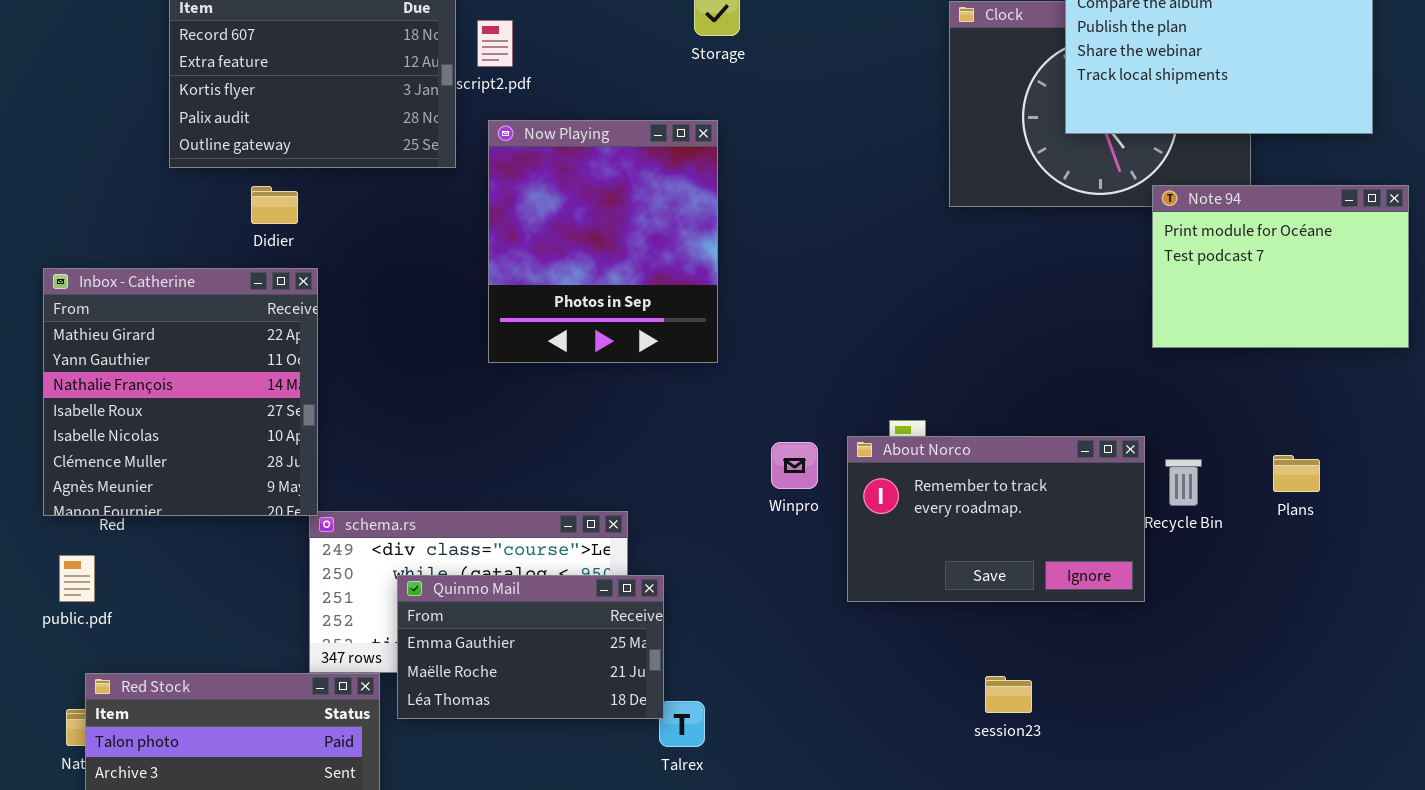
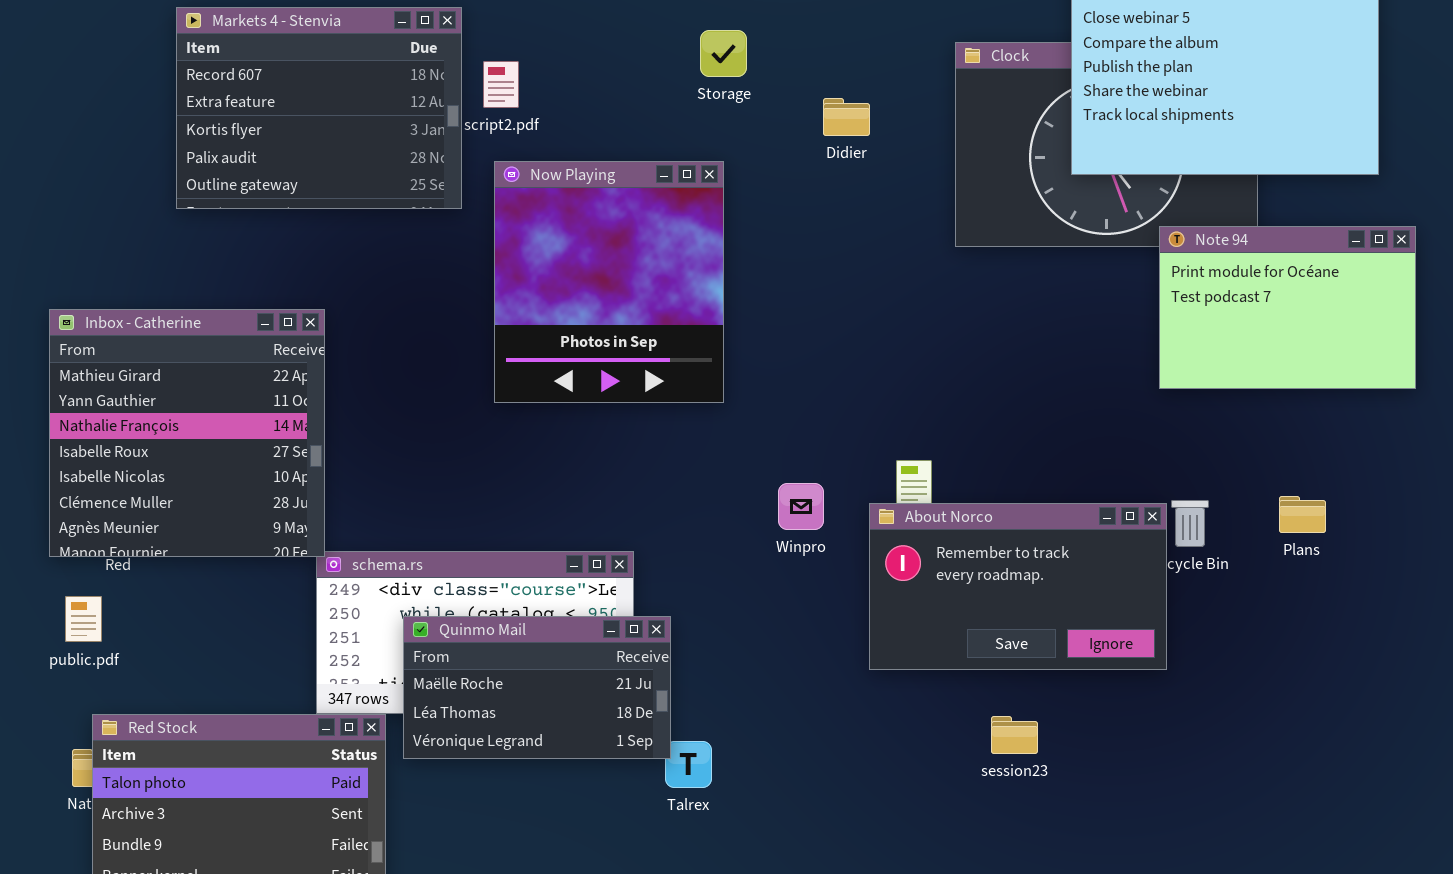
Didier: [251,186,298,224] -> [823,98,870,136], moved
About Norco: [847,436,1145,602] -> [869,503,1167,670], moved
Quinmo Mail: [397,575,664,719] -> [403,616,671,759], scrolled down 1 row

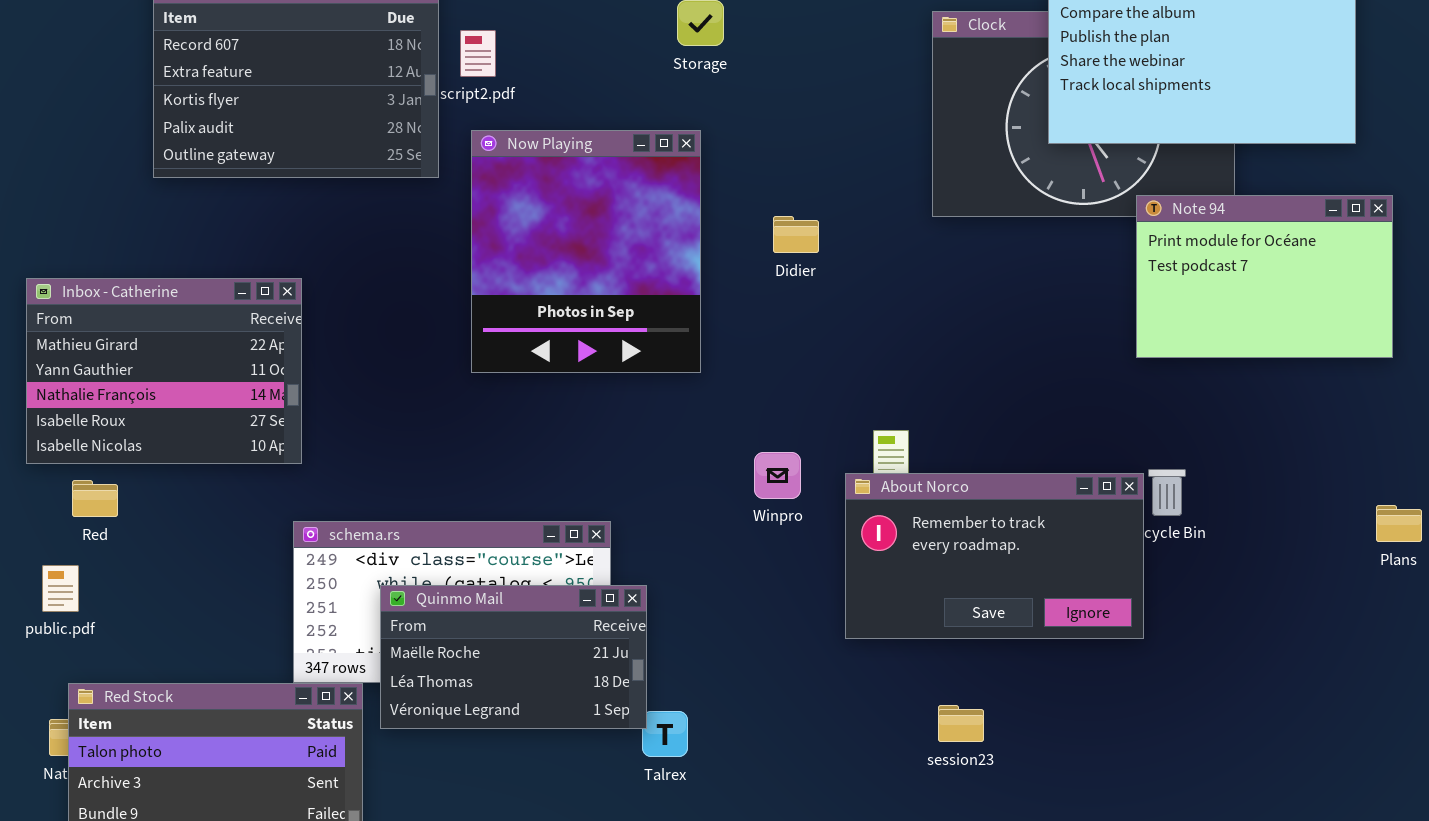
Didier: [823,98,870,136] -> [773,216,819,253], moved
Inbox - Catherine: [49,309,325,557] -> [26,278,302,464], resized
Plans: [1279,496,1326,533] -> [1376,505,1422,542], moved
session23: [991,716,1038,754] -> [938,705,984,742], moved

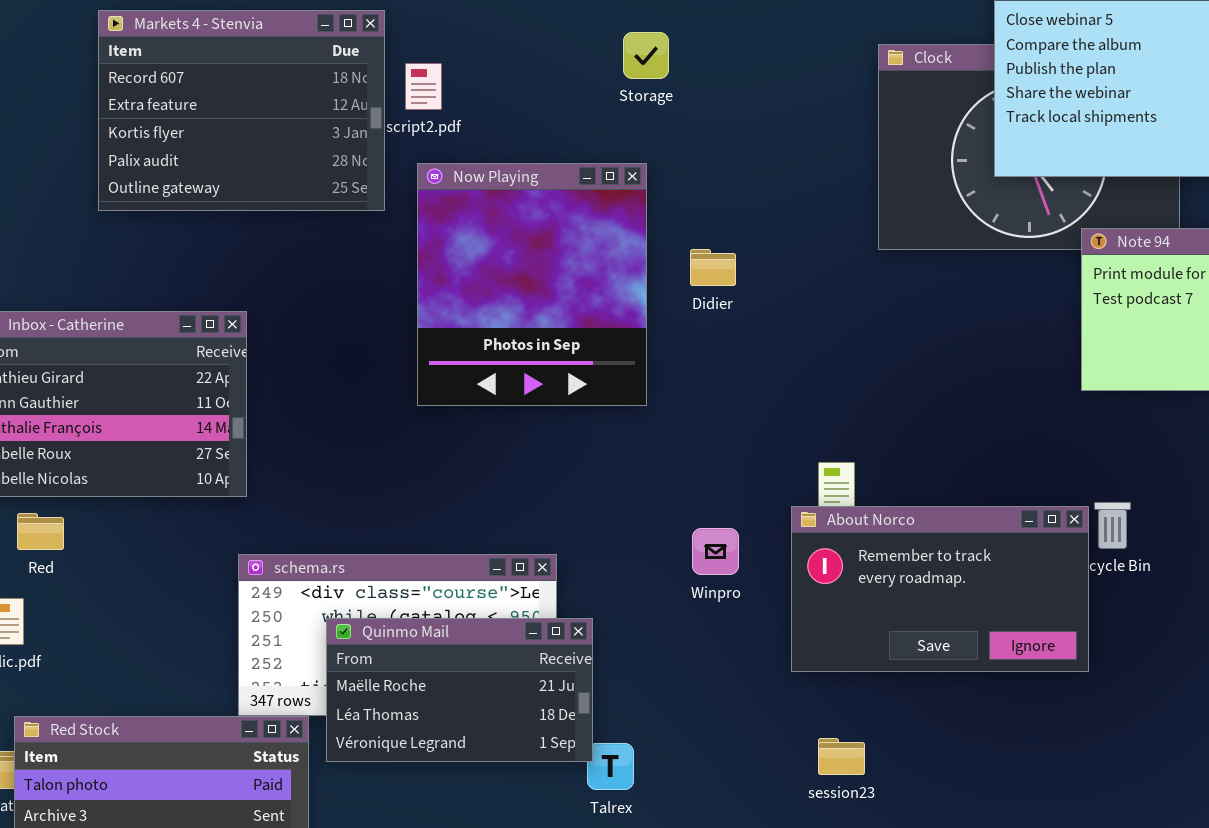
Didier: [773,216,819,253] -> [690,249,736,286], moved
Winpro: [754,452,801,499] -> [692,528,739,575], moved
session23: [938,705,984,742] -> [818,738,865,775], moved

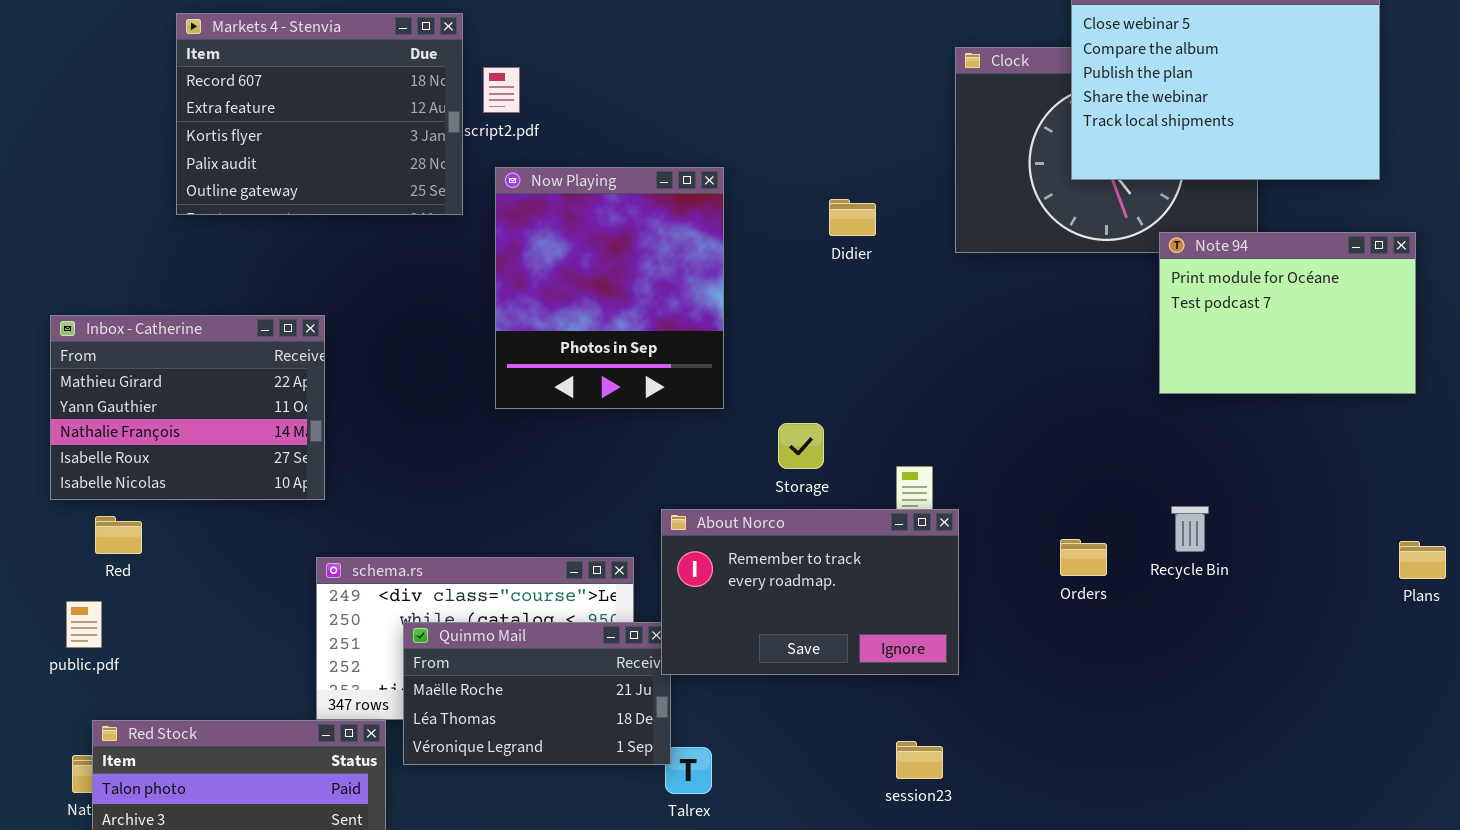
Storage: [623,32,669,79] -> [778,423,824,469], moved
Didier: [690,249,736,286] -> [829,199,876,236], moved
About Norco: [791,506,1089,672] -> [661,509,959,675], moved

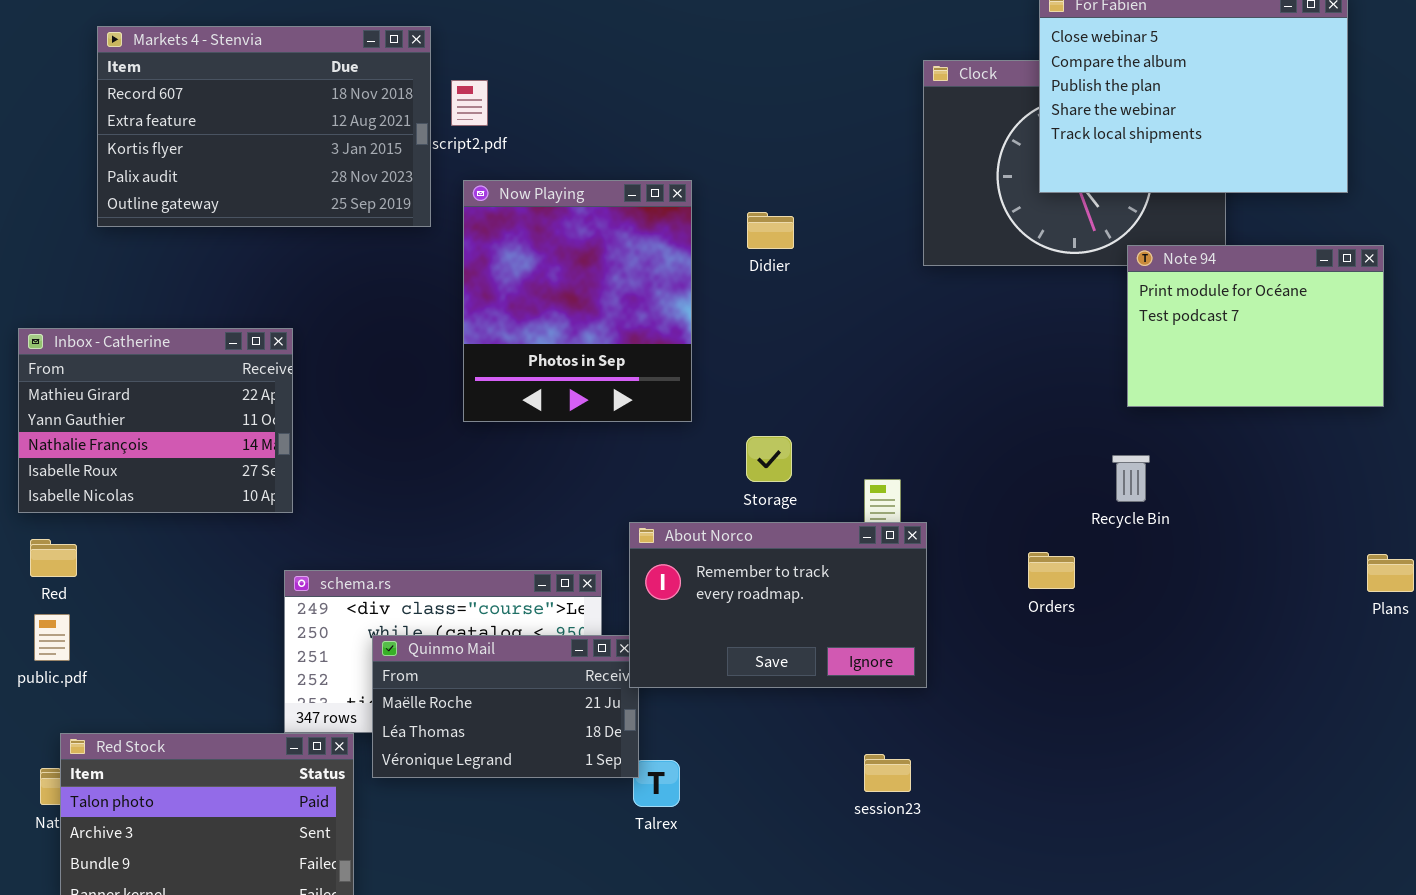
Markets 4 - Stenvia: [176,13,463,215] -> [97,26,431,227], resized
Didier: [829,199,876,236] -> [747,212,794,249], moved
Recycle Bin: [1171,506,1209,552] -> [1112,455,1150,502], moved
Red: [95,516,142,554] -> [30,539,77,577], moved

